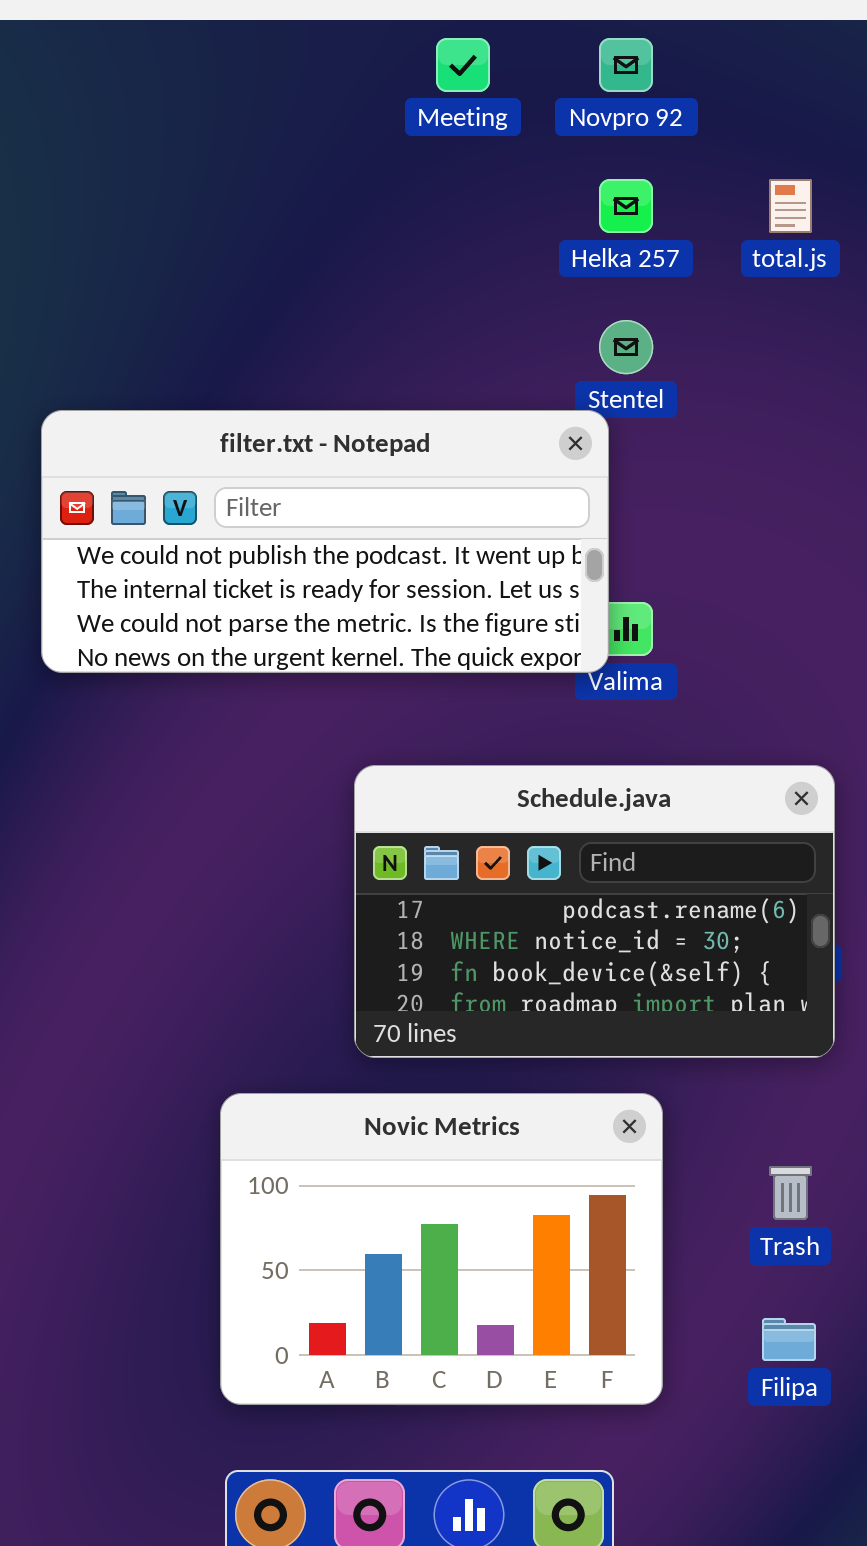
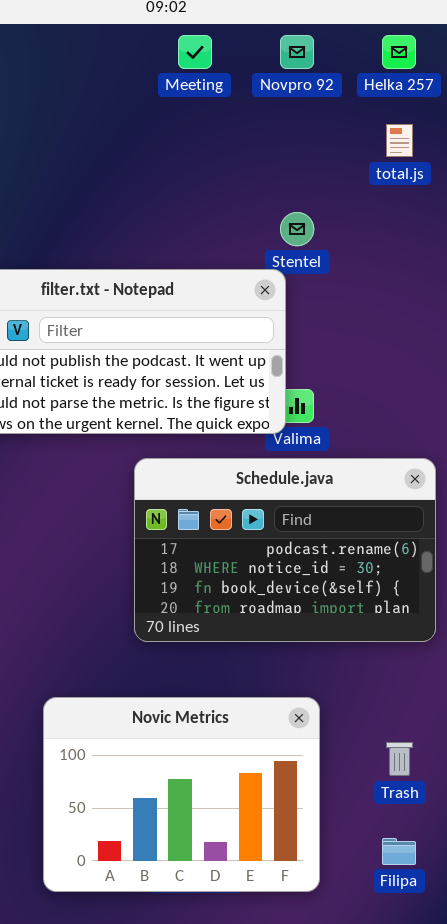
Helka 257: [599,179,653,233] -> [382,35,416,69], moved
Schedule.java: [354,765,835,1058] -> [134,458,436,642], moved

